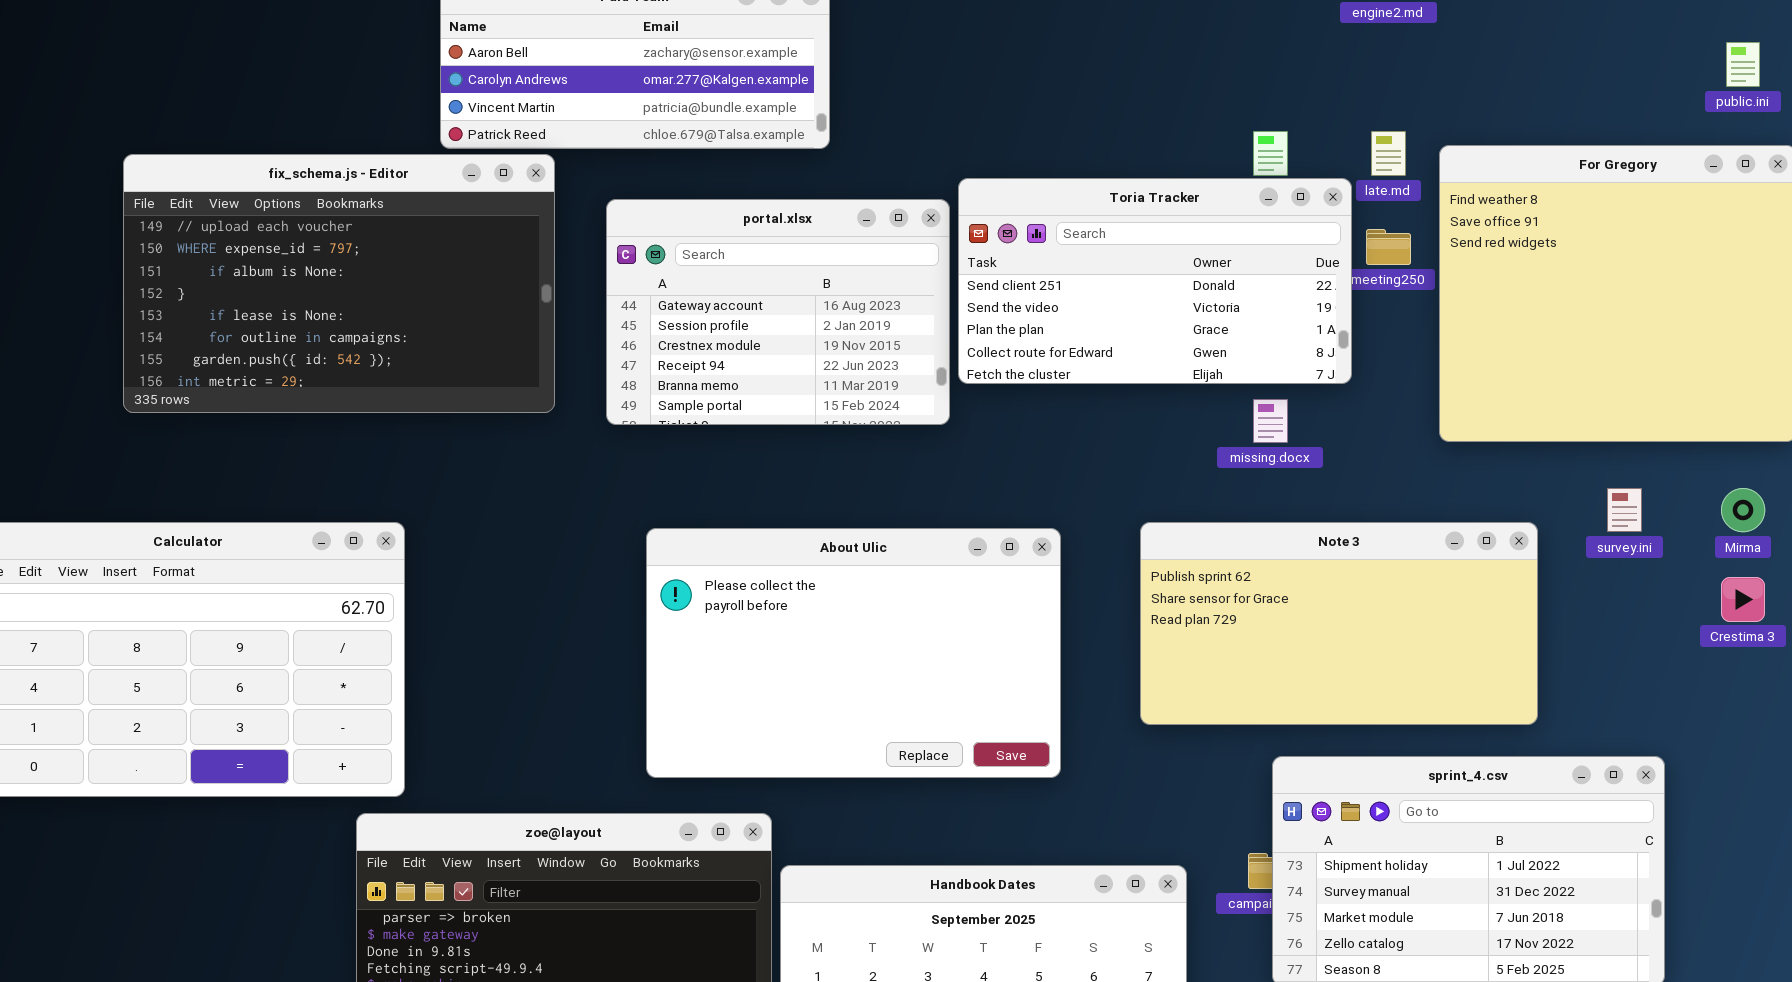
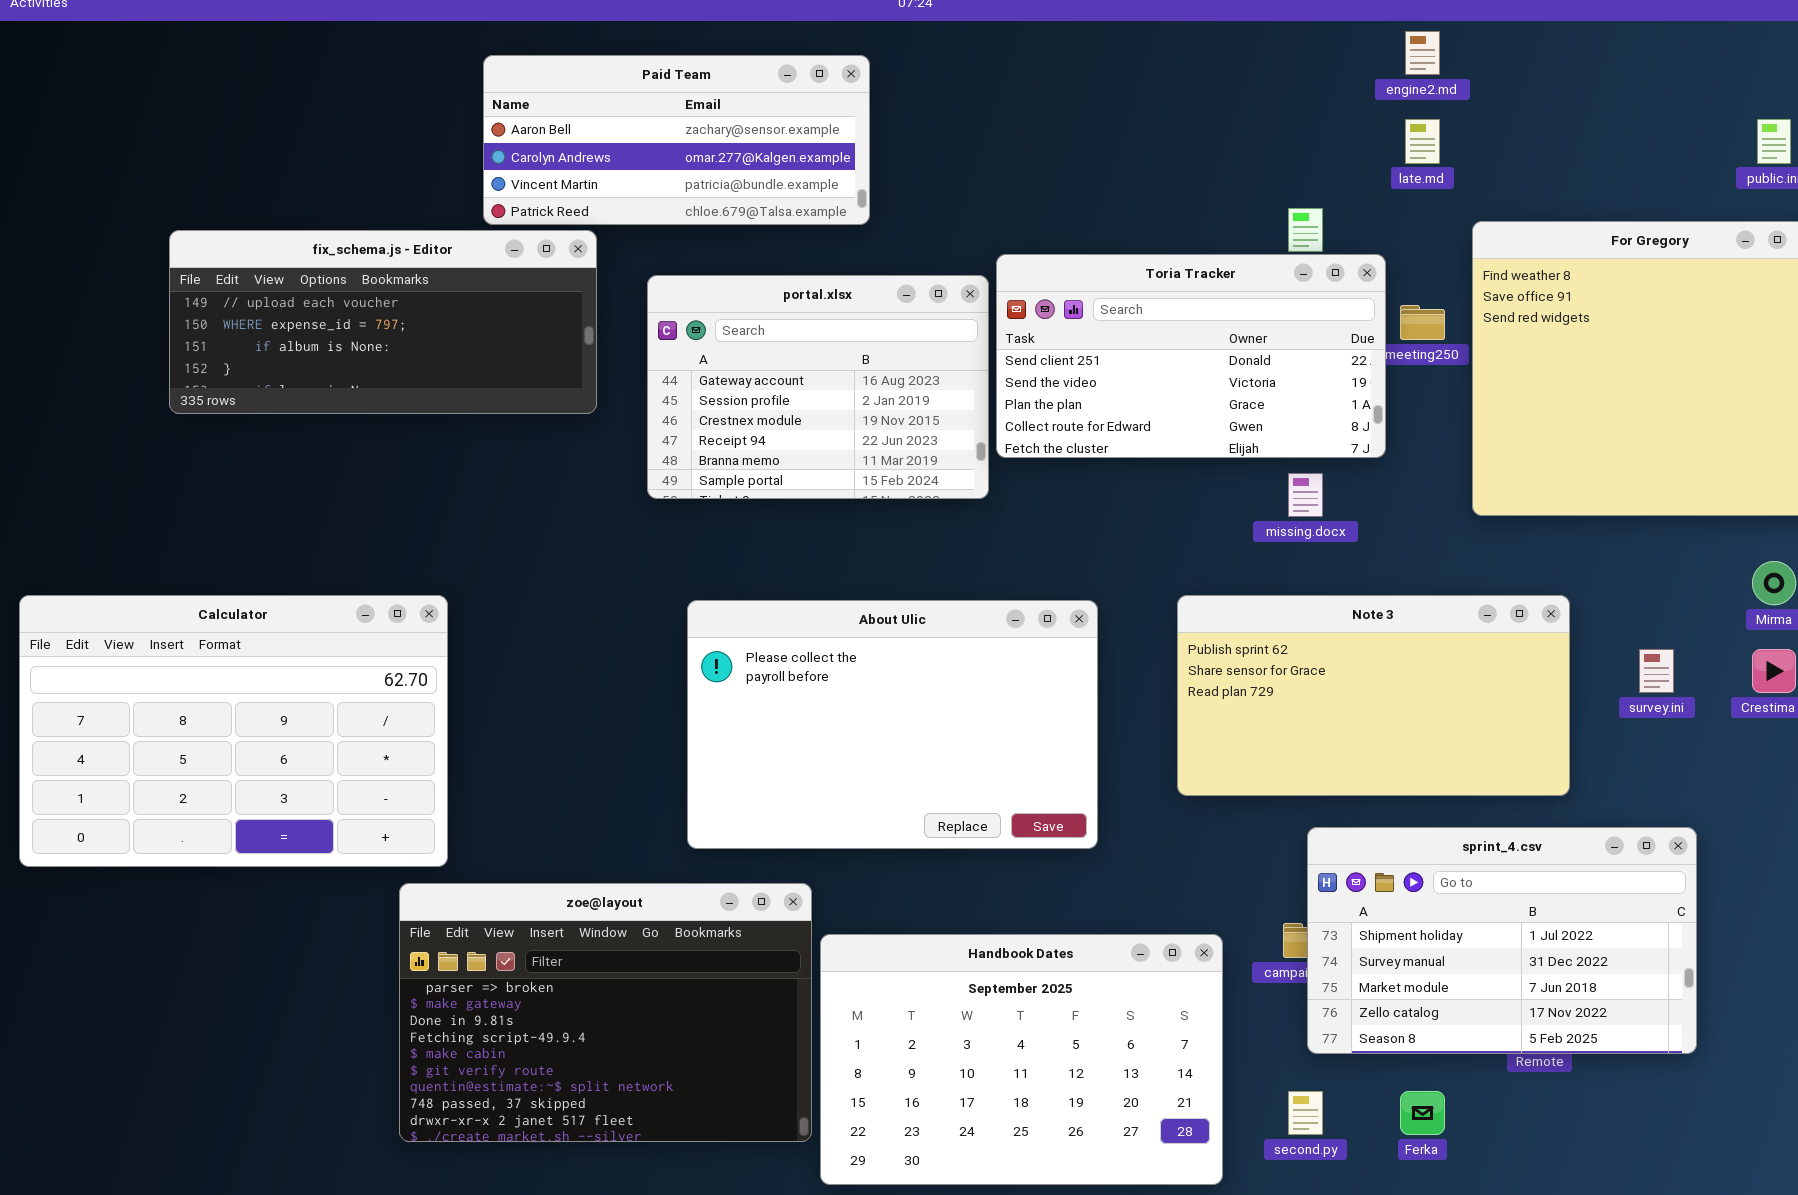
late.md: [1371,131,1406,176] -> [1405,119,1440,164], moved
fix_schema.js - Editor: [123,154,555,413] -> [169,230,597,414], resized
survey.ini: [1607,488,1642,532] -> [1639,649,1674,693], moved

